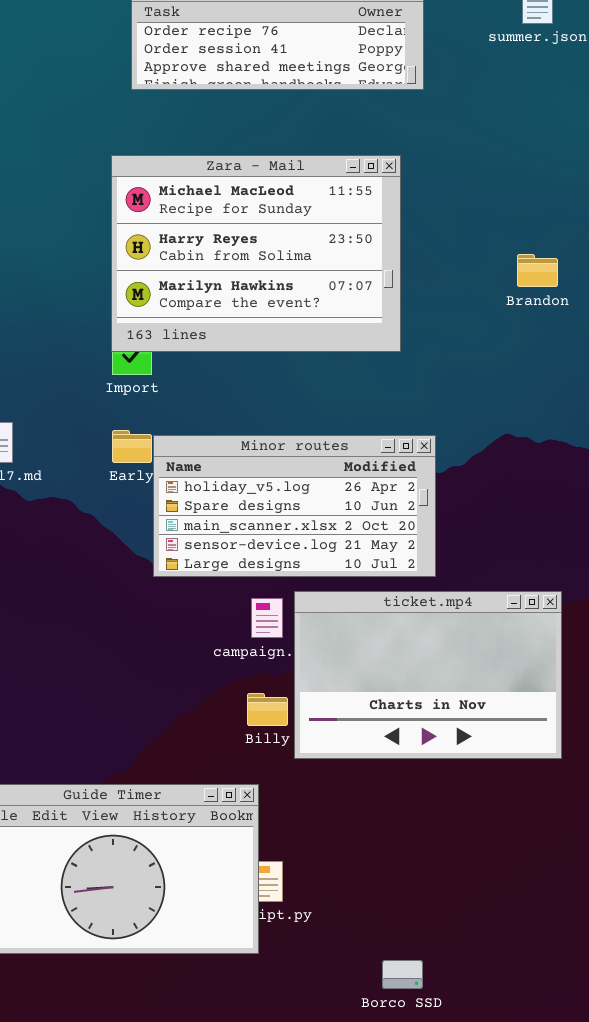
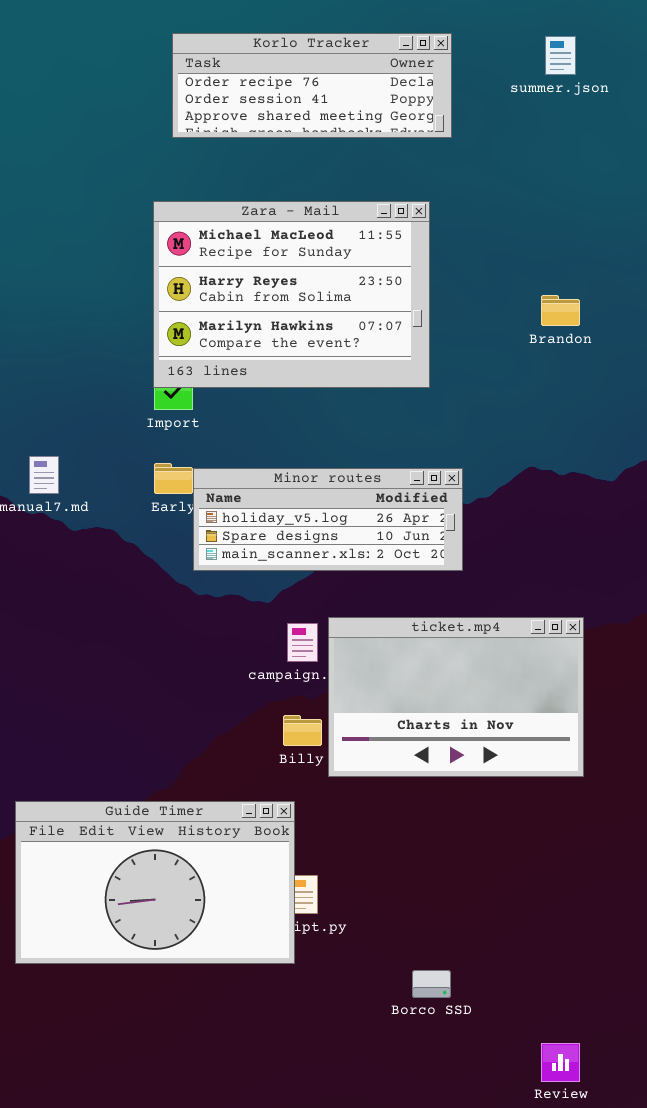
Minor routes: [153,435,436,577] -> [193,468,463,571], resized

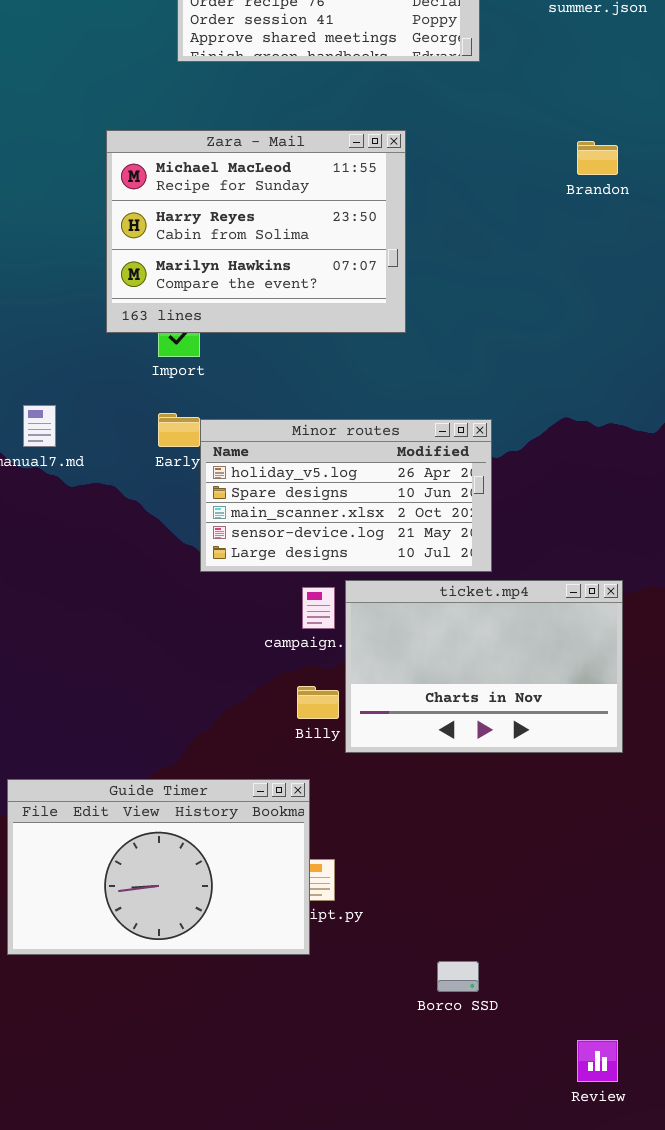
Zara - Mail: [153,201,430,388] -> [106,130,406,333], moved
Brandon: [541,295,580,326] -> [577,141,618,175], moved
Minor routes: [193,468,463,571] -> [200,419,492,572], resized

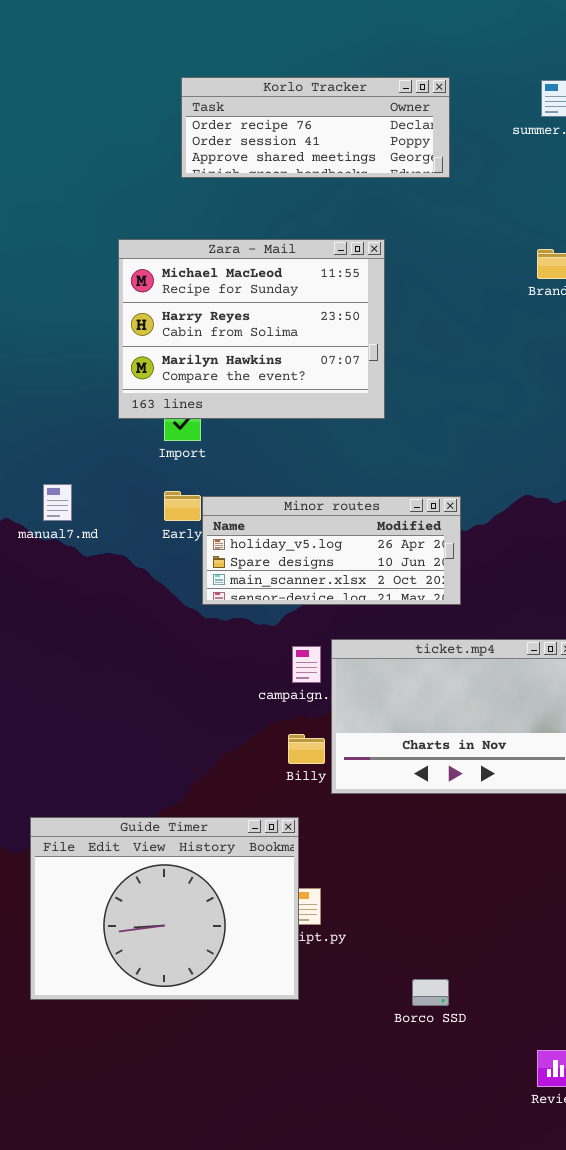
Minor routes: [200,419,492,572] -> [202,496,461,605], resized
Guide Timer: [7,779,310,955] -> [30,817,299,1000], resized

